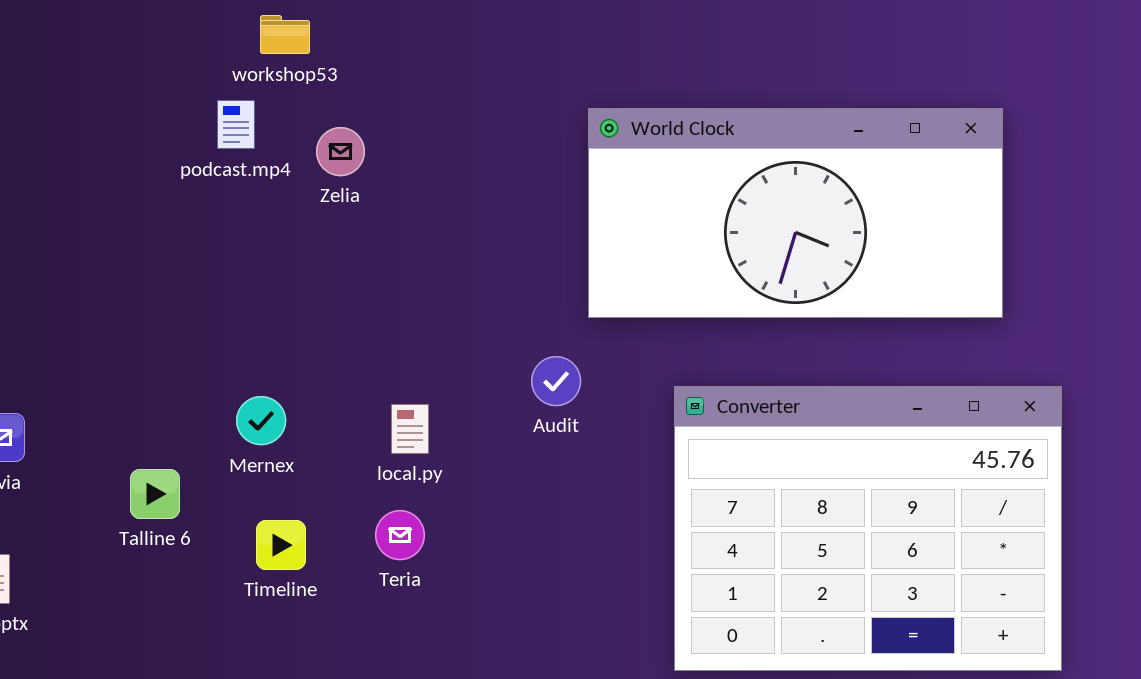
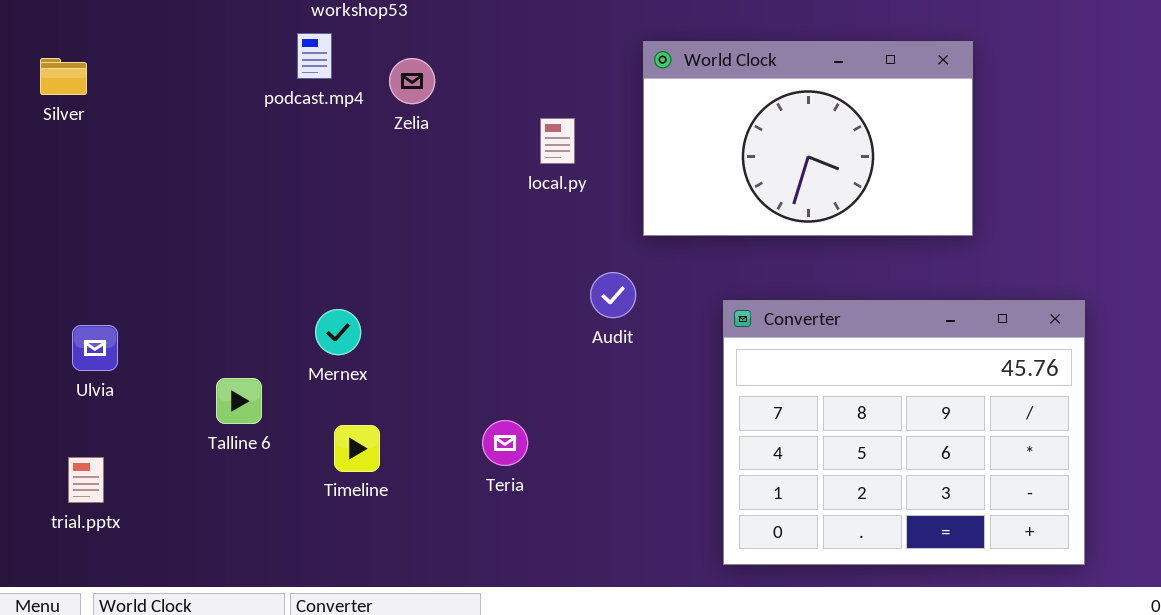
World Clock: [588,108,1003,318] -> [643,41,973,236], resized
local.py: [391,404,429,454] -> [540,118,575,164], moved
Teria: [375,510,425,560] -> [482,420,528,466], moved

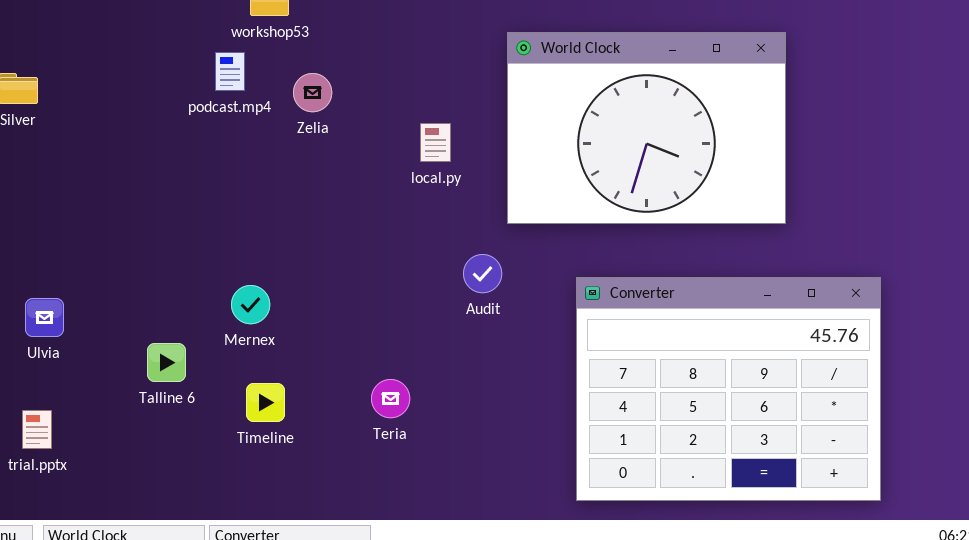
World Clock: [643,41,973,236] -> [507,32,786,224], resized

